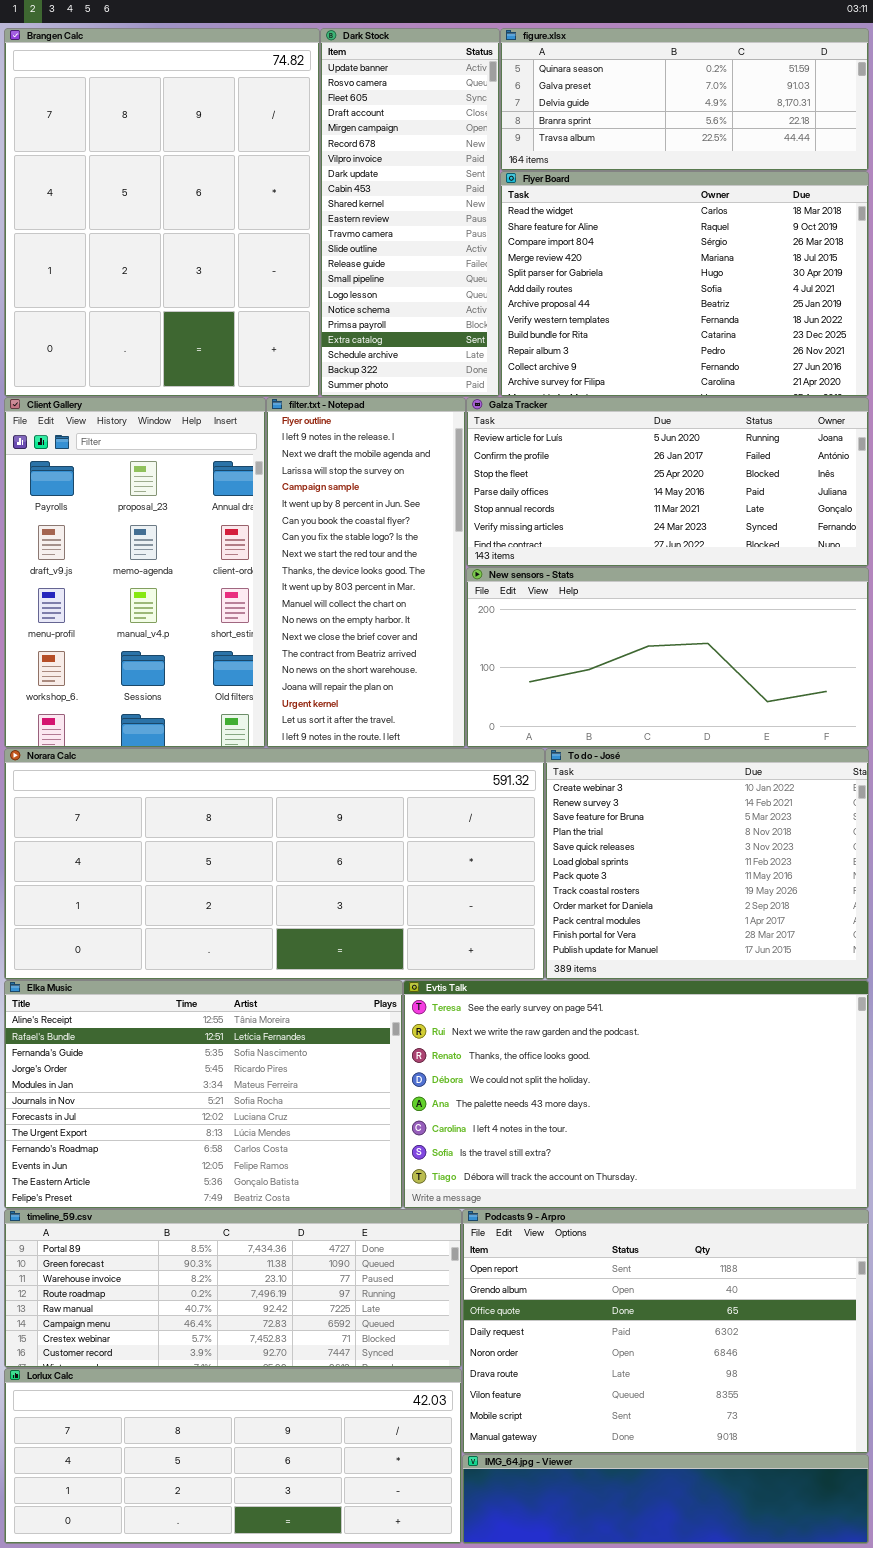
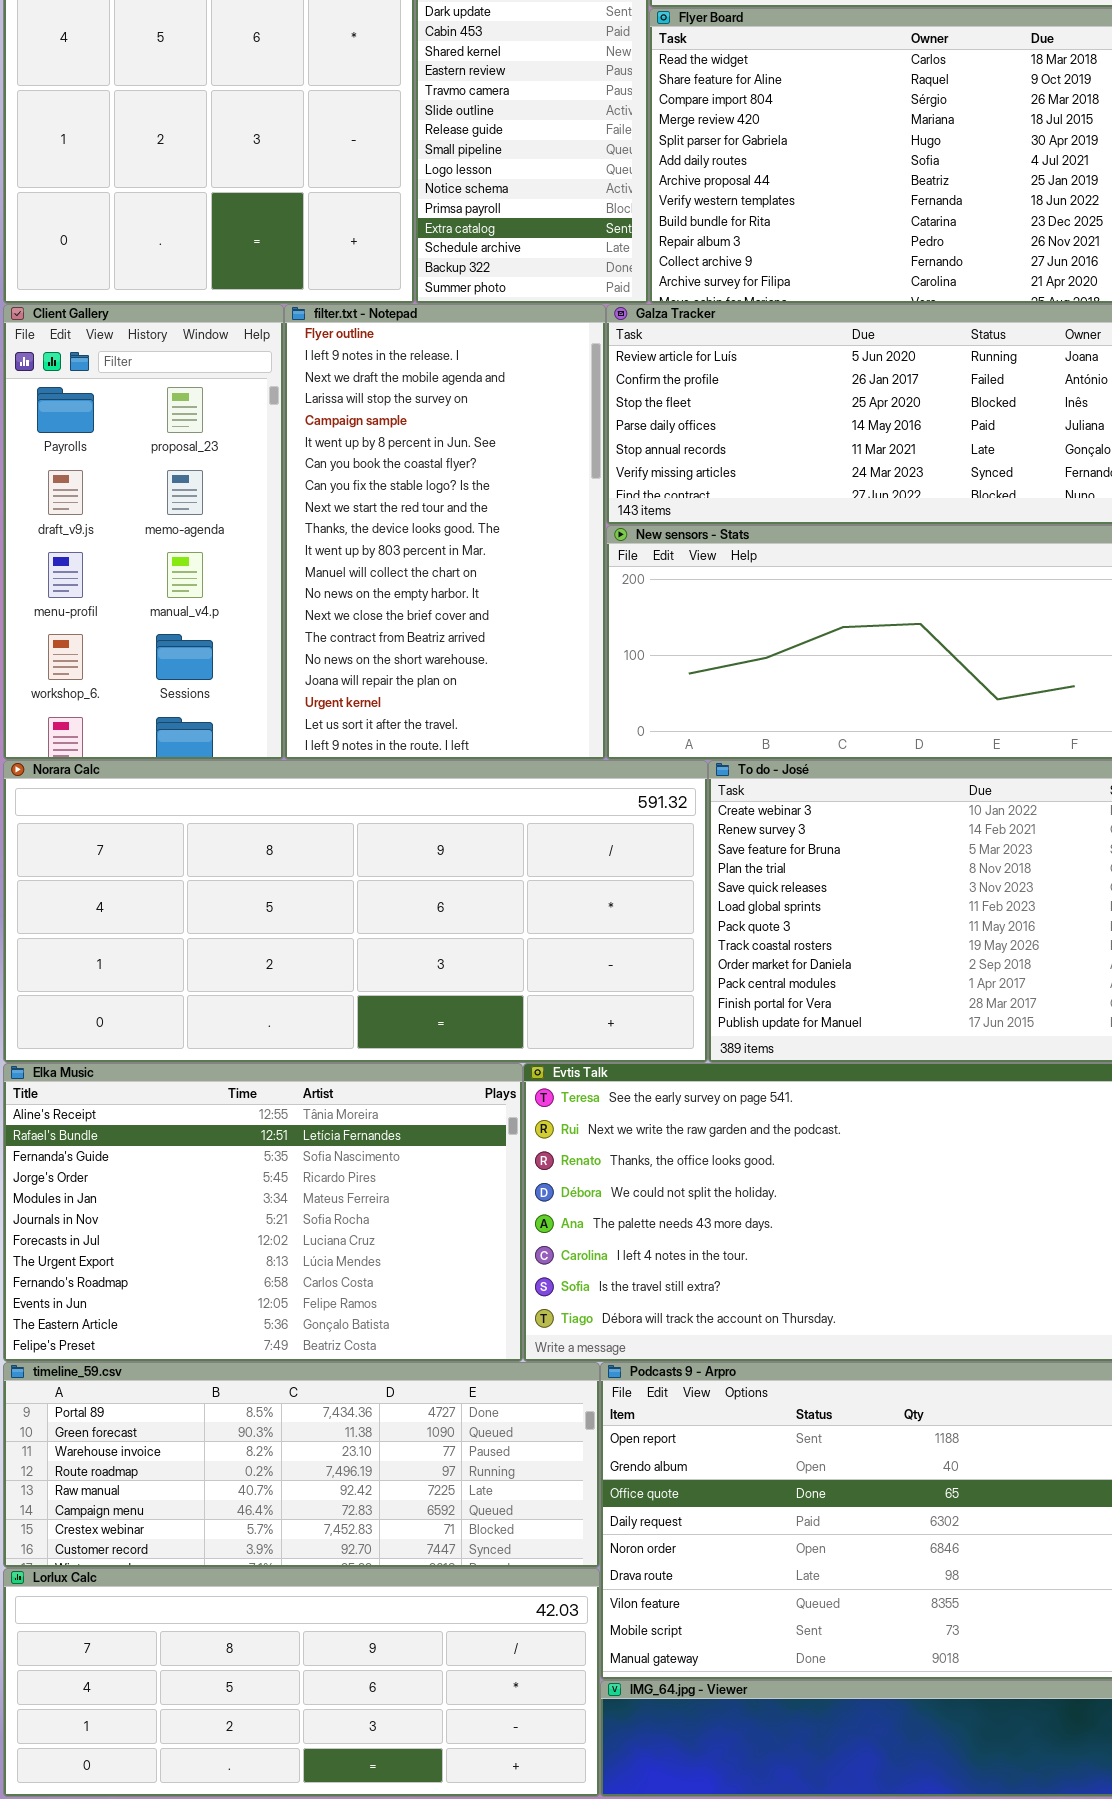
Client Gallery: [4,397,266,748] -> [3,304,284,760], resized
filter.txt - Notepad: [266,397,466,748] -> [284,304,606,760], resized

